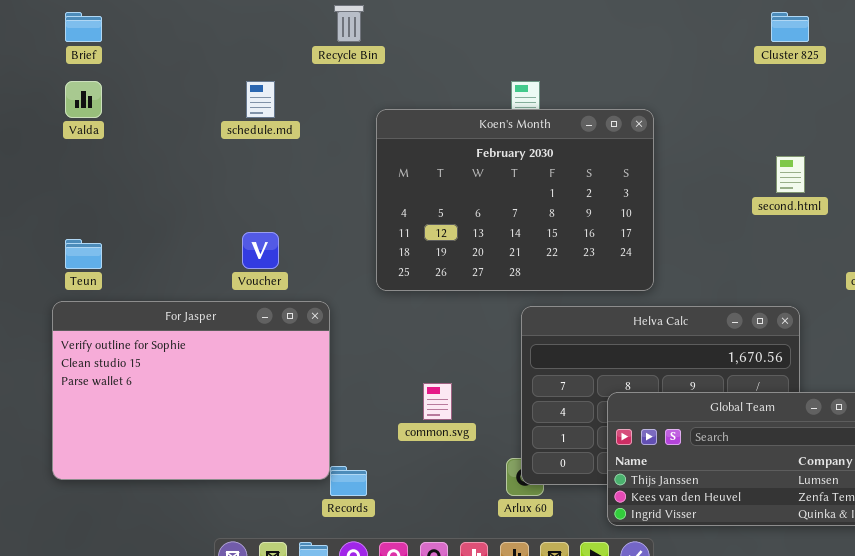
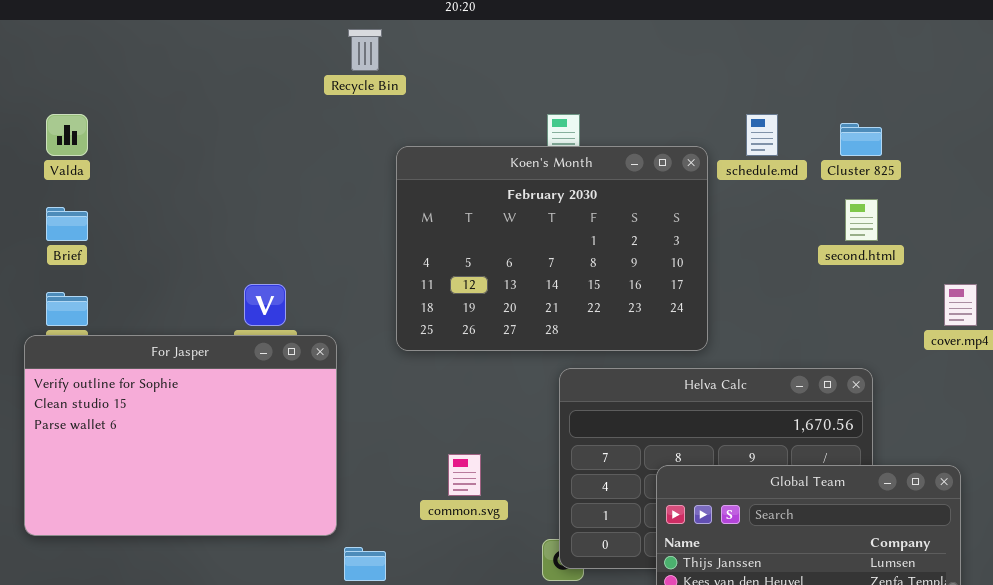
Brief: [65,12,102,42] -> [46,207,88,241], moved
Cluster 825: [771,12,809,42] -> [840,123,882,156], moved
schedule.md: [246,81,275,118] -> [746,114,778,156], moved
For Jasper: [52,301,330,480] -> [24,335,337,536], moved

